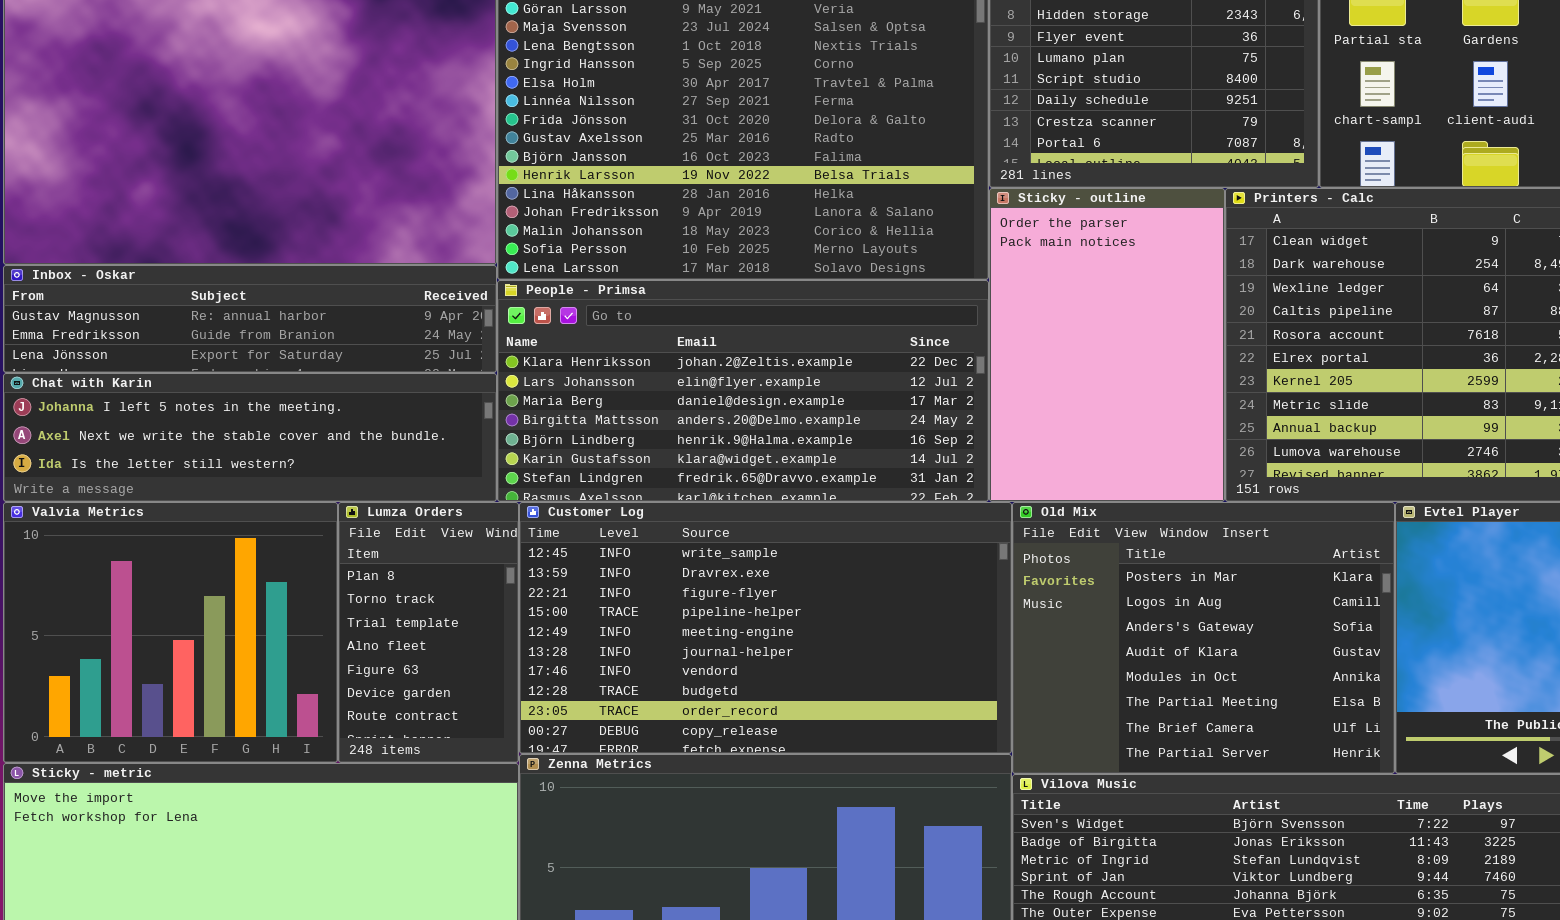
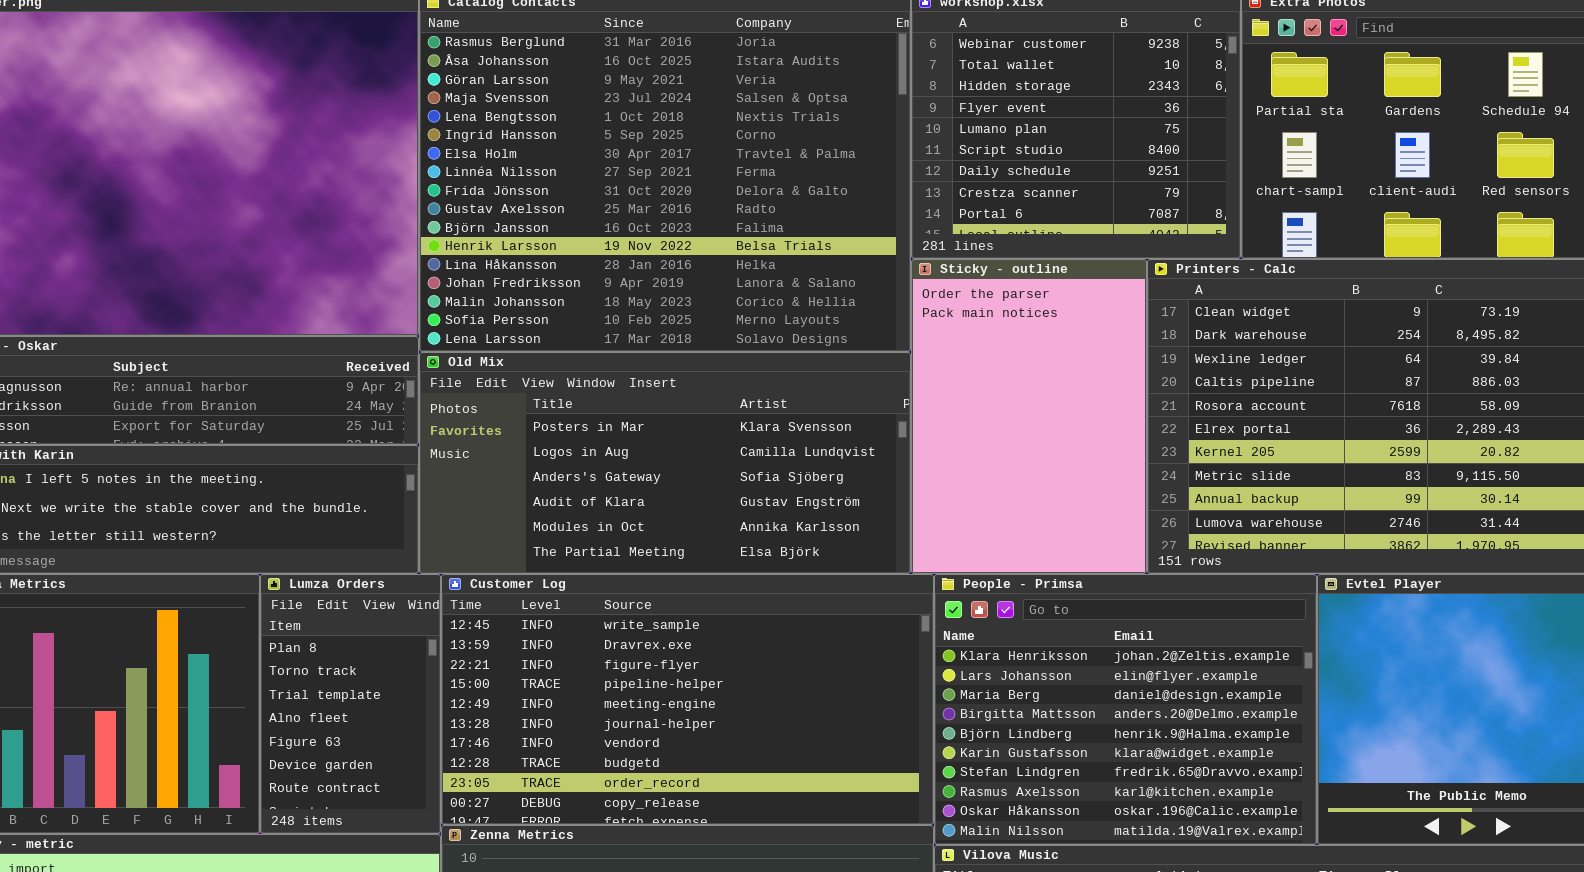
People - Primsa: [497,280,989,502] -> [934,574,1317,845], moved, resized
Old Mix: [1012,502,1395,774] -> [419,352,911,574], moved, resized

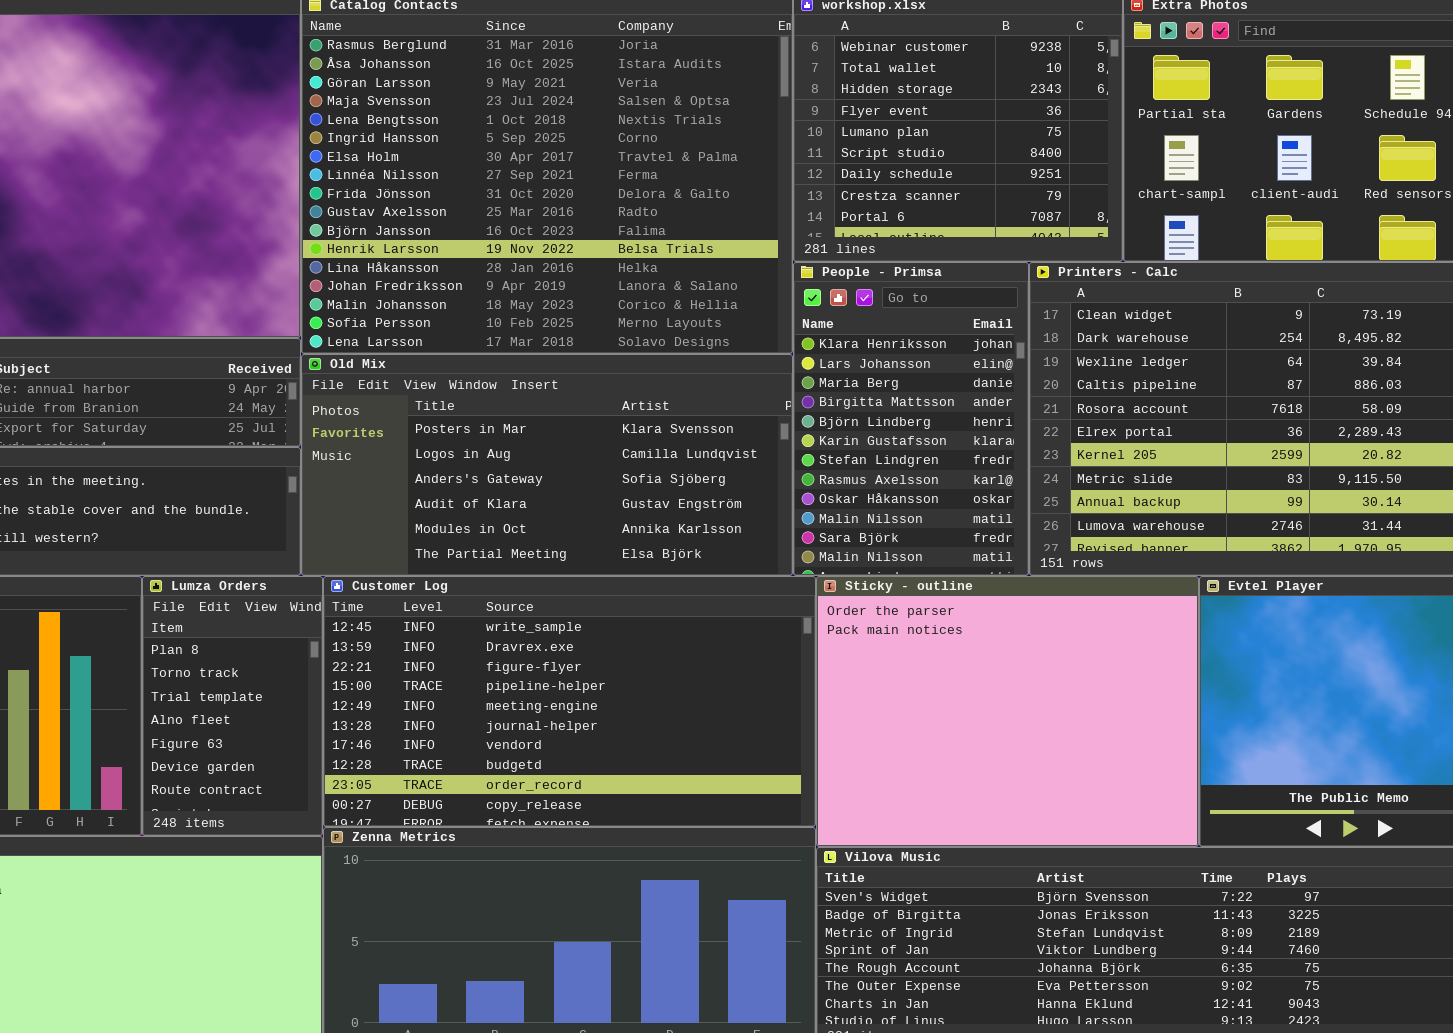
Sticky - outline: [911,259,1147,574] -> [816,576,1199,847], moved, resized
People - Primsa: [934,574,1317,845] -> [793,262,1029,576], moved, resized

